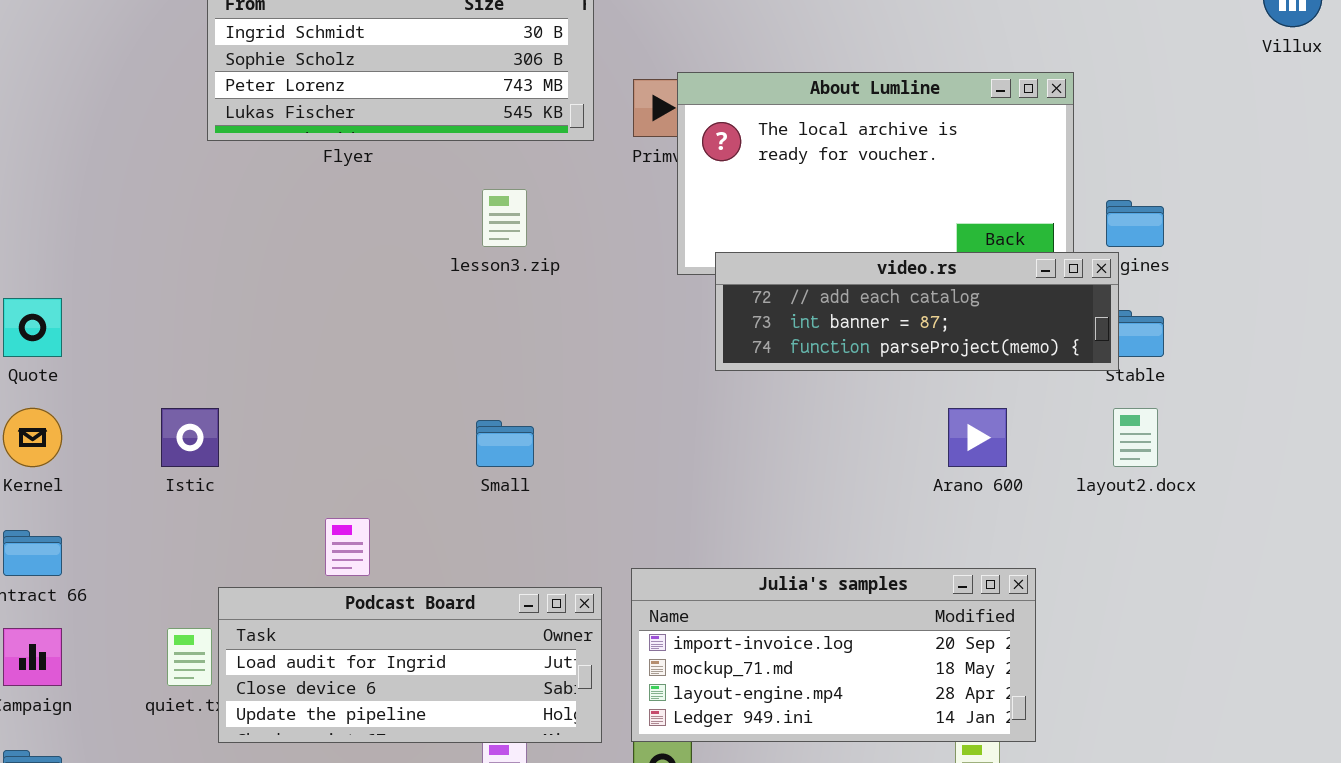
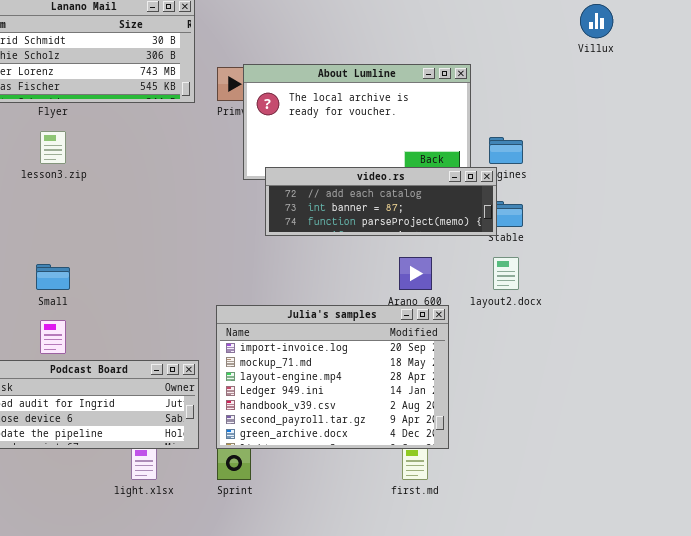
lesson3.zip: [482,189,527,247] -> [40,131,66,164], moved
Small: [476,420,534,467] -> [36,264,70,290], moved
Julia's samples: [631,568,1036,742] -> [216,305,449,449], resized

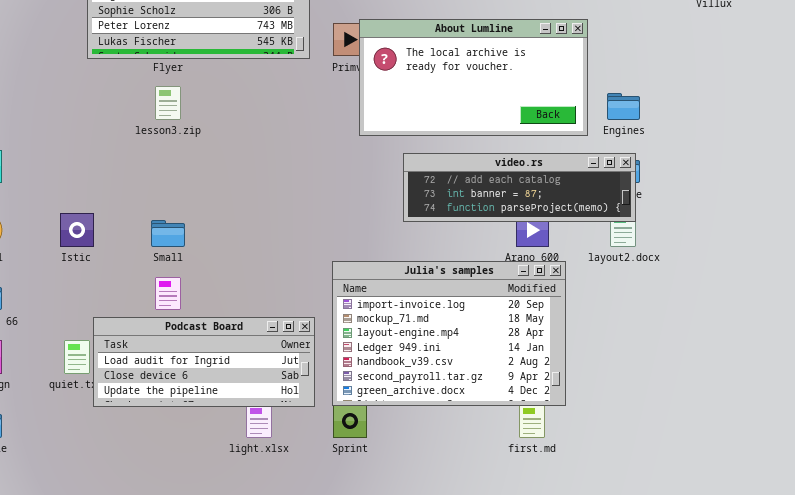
video.rs: [265,167,497,236] -> [403,153,636,222], moved

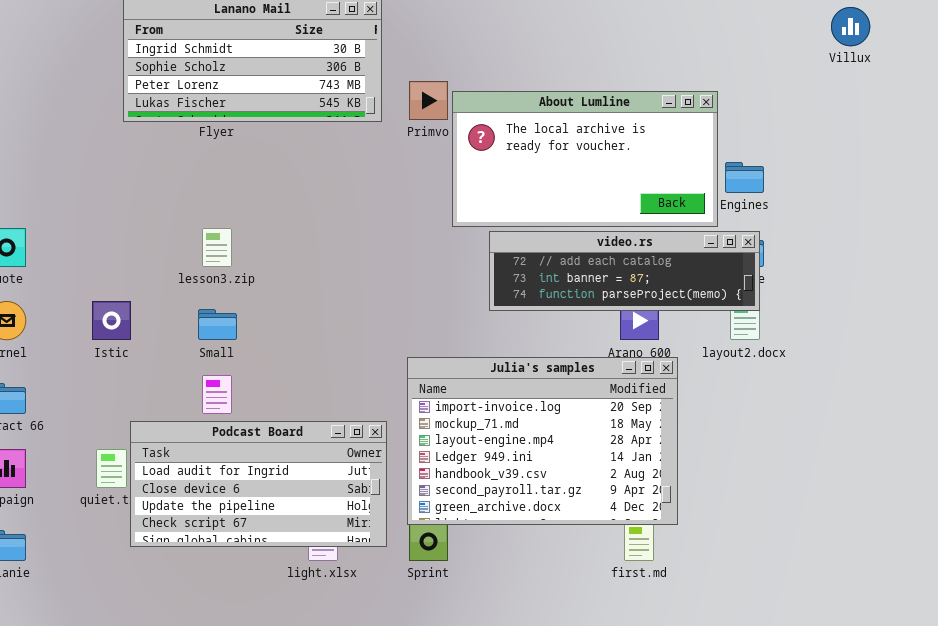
About Lumline: [359,19,588,136] -> [452,91,718,227], moved
lesson3.zip: [155,86,181,120] -> [202,228,232,267], moved
Podcast Board: [93,317,315,407] -> [130,421,387,547], resized

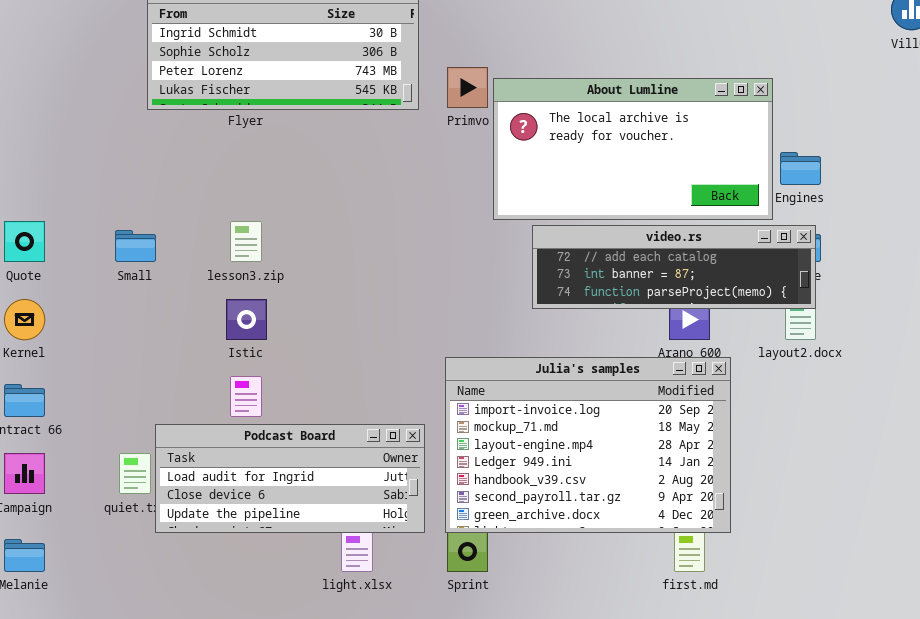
Istic: [92,301,131,340] -> [226,299,267,340], moved
Small: [198,309,237,340] -> [115,230,156,262], moved
Podcast Board: [130,421,387,547] -> [155,424,425,533], resized

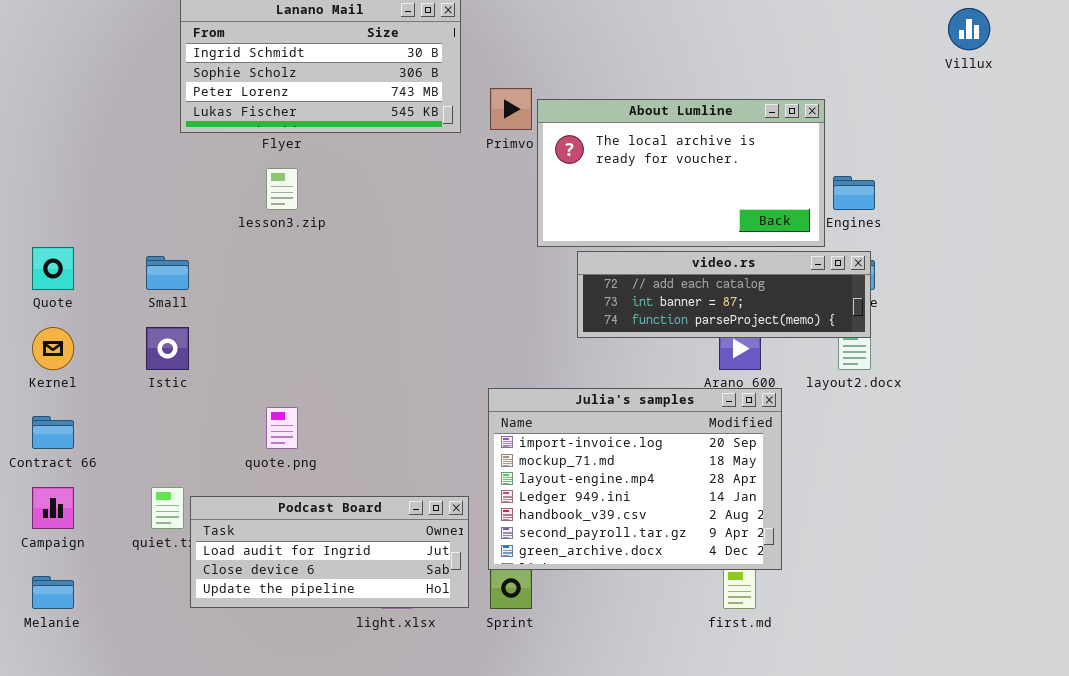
lesson3.zip: [230,221,262,262] -> [266,168,298,210], moved
Istic: [226,299,267,340] -> [146,327,189,370], moved
Podcast Board: [155,424,425,533] -> [190,496,469,608], moved

